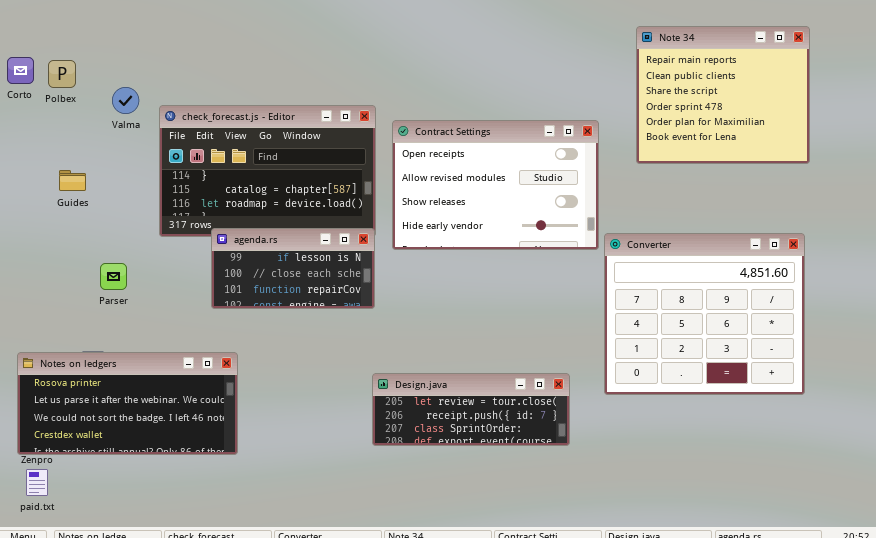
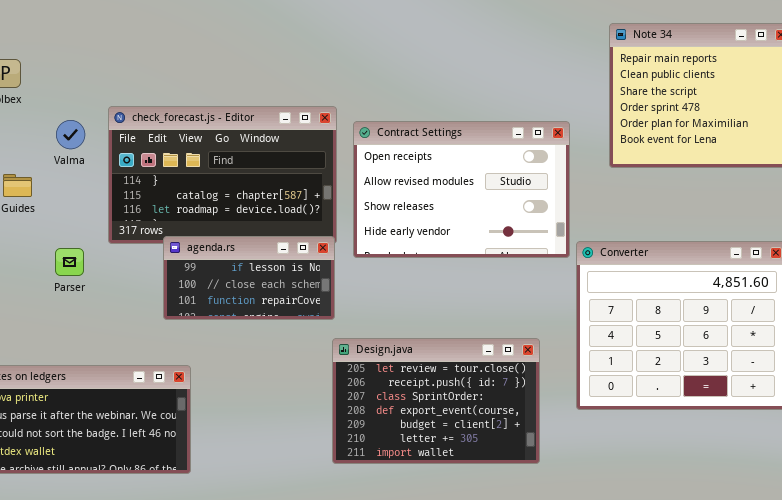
Valma: [112,87,139,114] -> [56,120,85,149], moved
Parser: [100,263,127,290] -> [55,248,84,276], moved
Design.java: [372,373,570,446] -> [332,338,540,464], resized

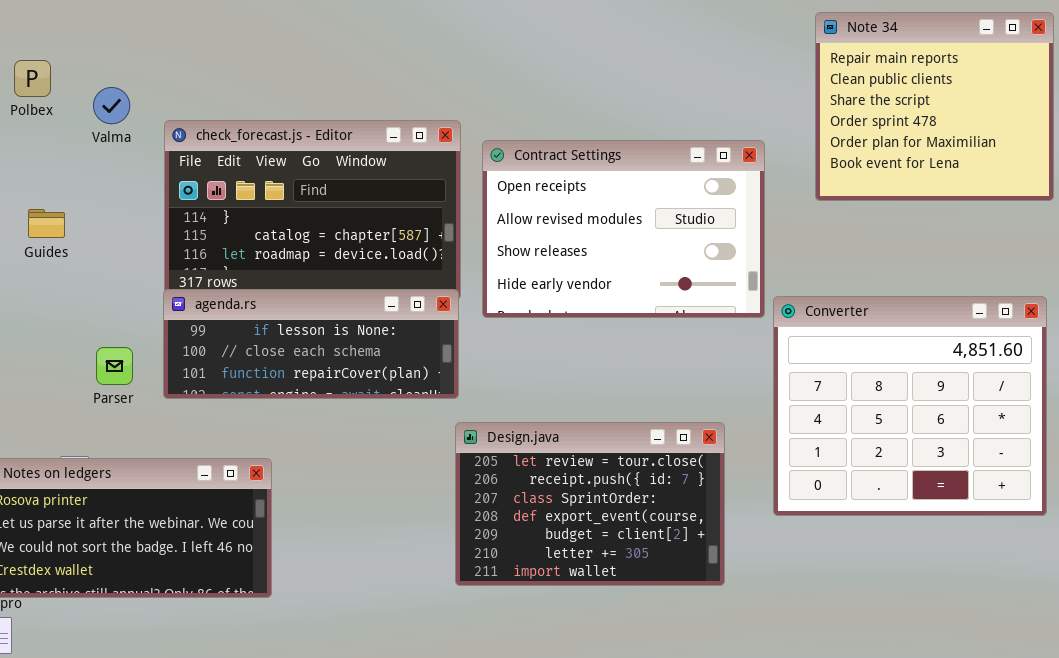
Valma: [56,120,85,149] -> [93,87,130,124], moved
agenda.rs: [163,236,335,320] -> [163,289,459,399], resized
Parser: [55,248,84,276] -> [96,347,133,385], moved

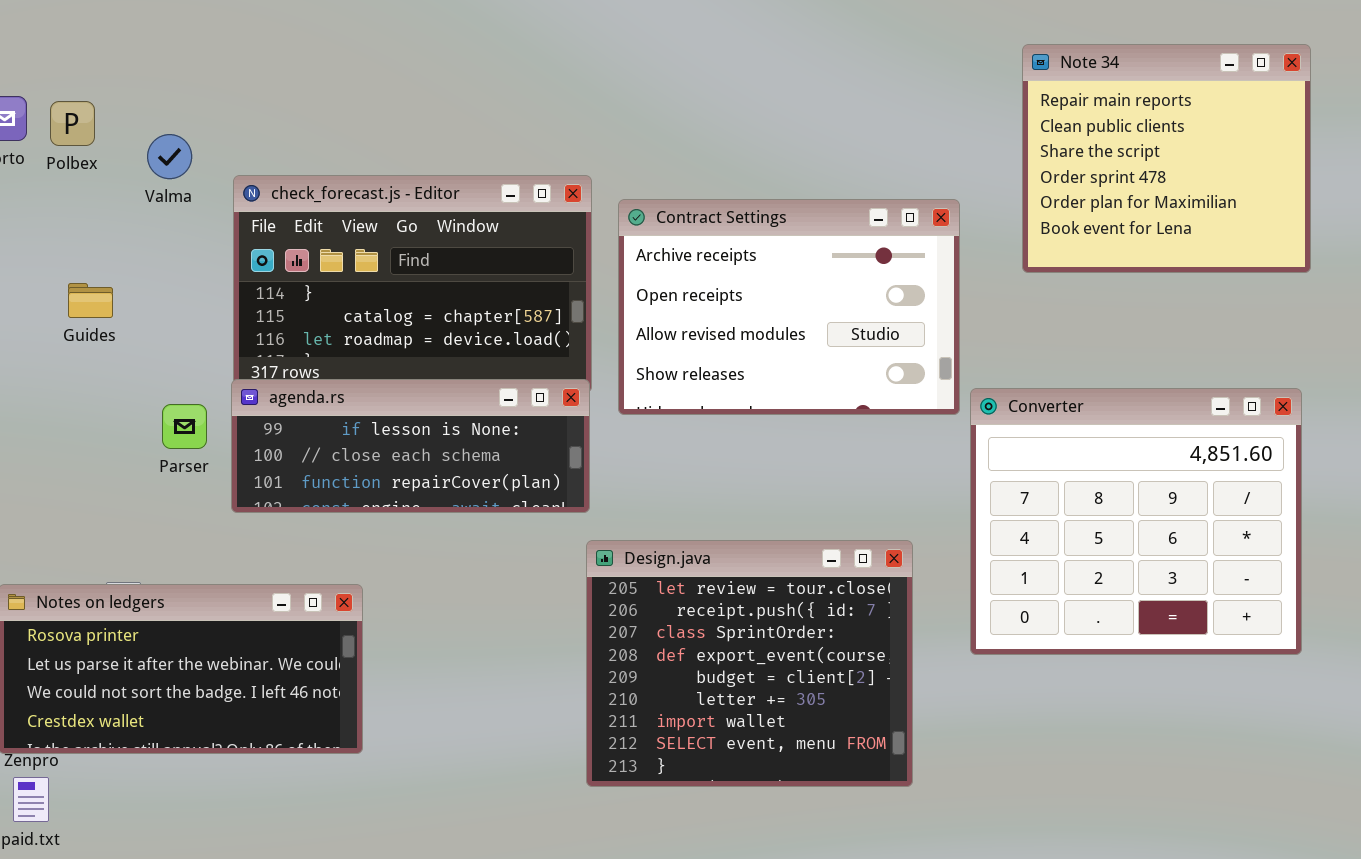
Contract Settings: [482,140,765,318] -> [618,199,960,415], scrolled up 1 row
Parser: [96,347,133,385] -> [162,404,207,449], moved
Design.java: [455,422,725,586] -> [586,540,913,787], resized

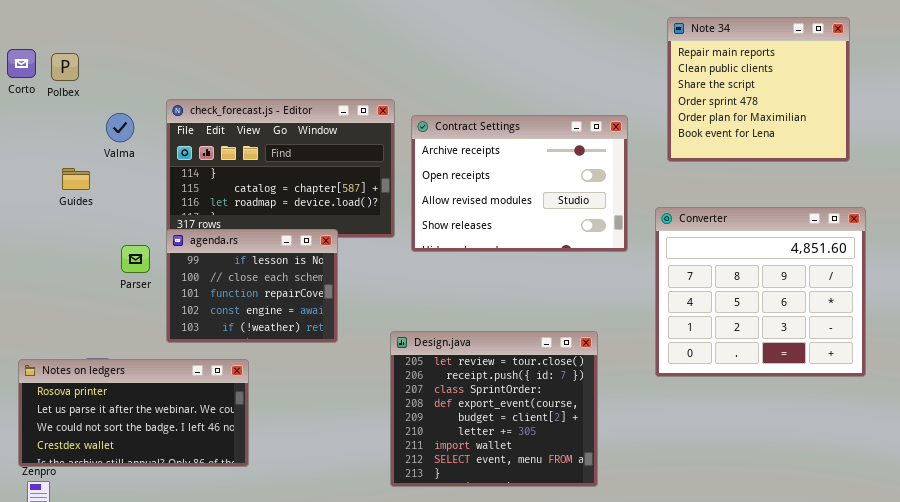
Valma: [147,134,192,179] -> [106,113,134,142], moved
agenda.rs: [231,379,590,513] -> [166,229,338,343], resized
Converter: [970,388,1302,655] -> [655,207,866,377], moved

